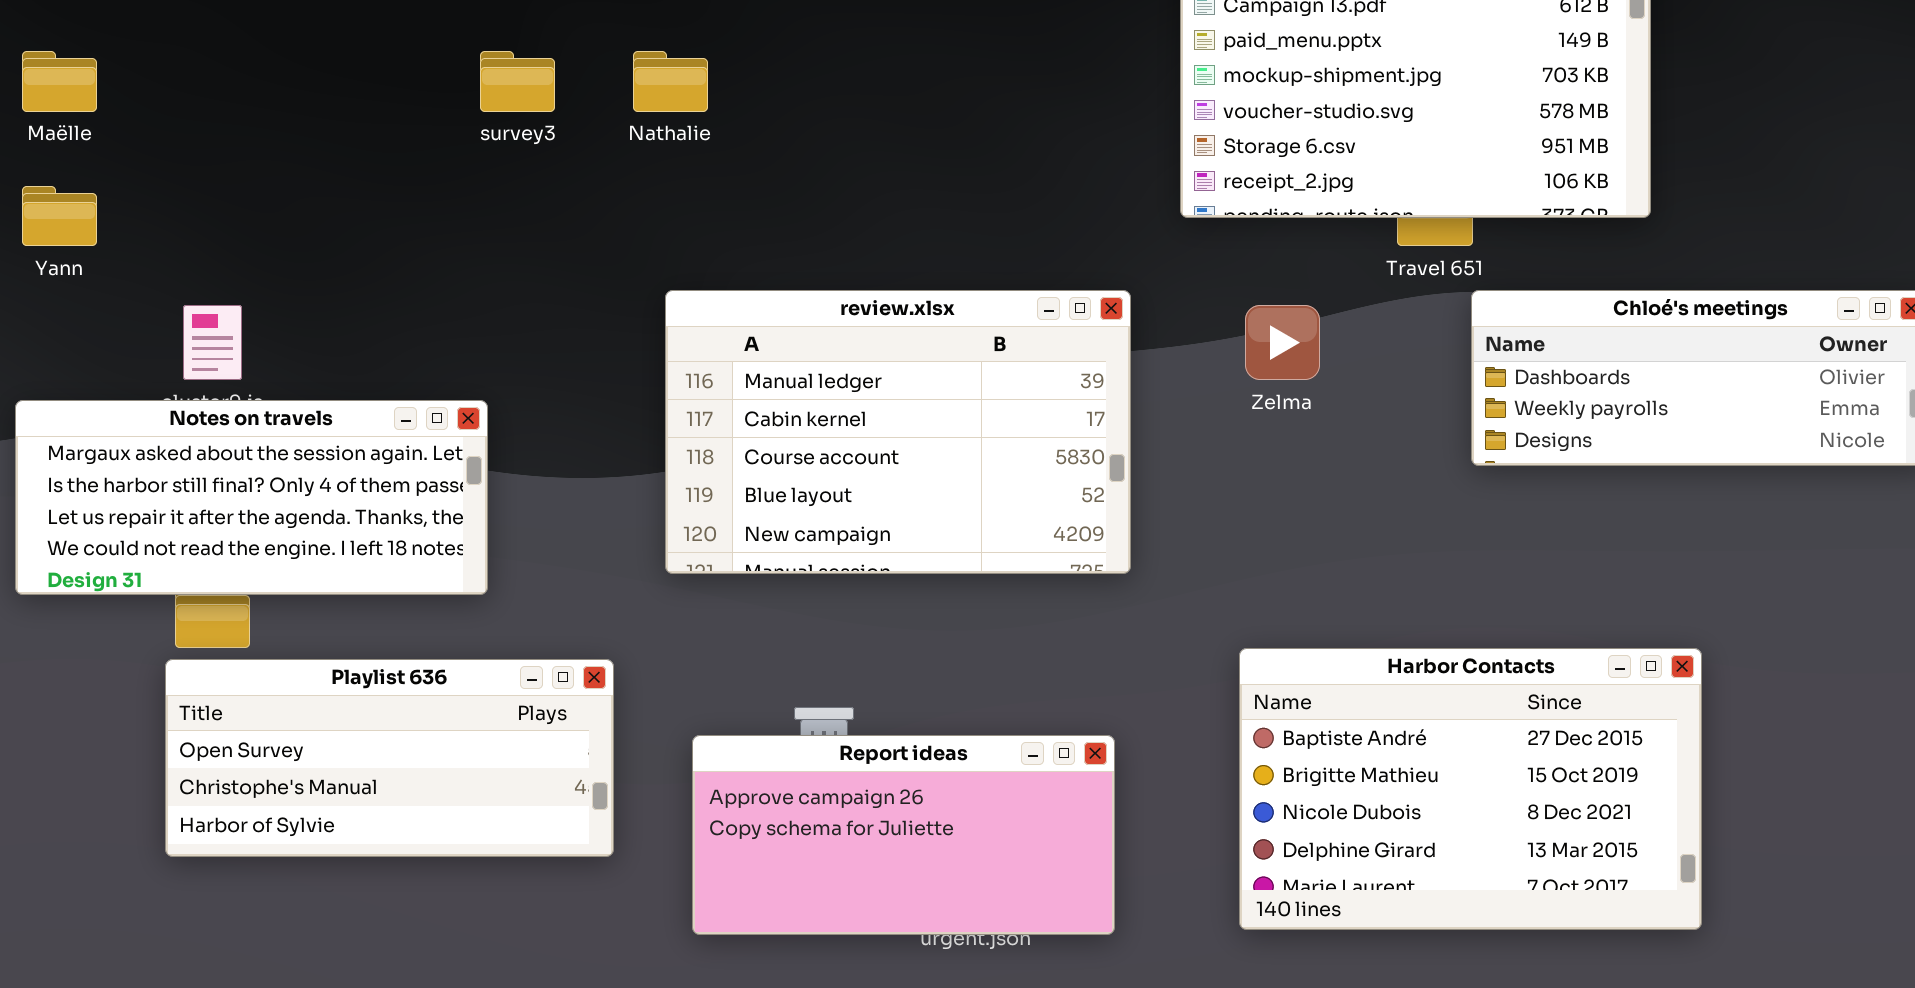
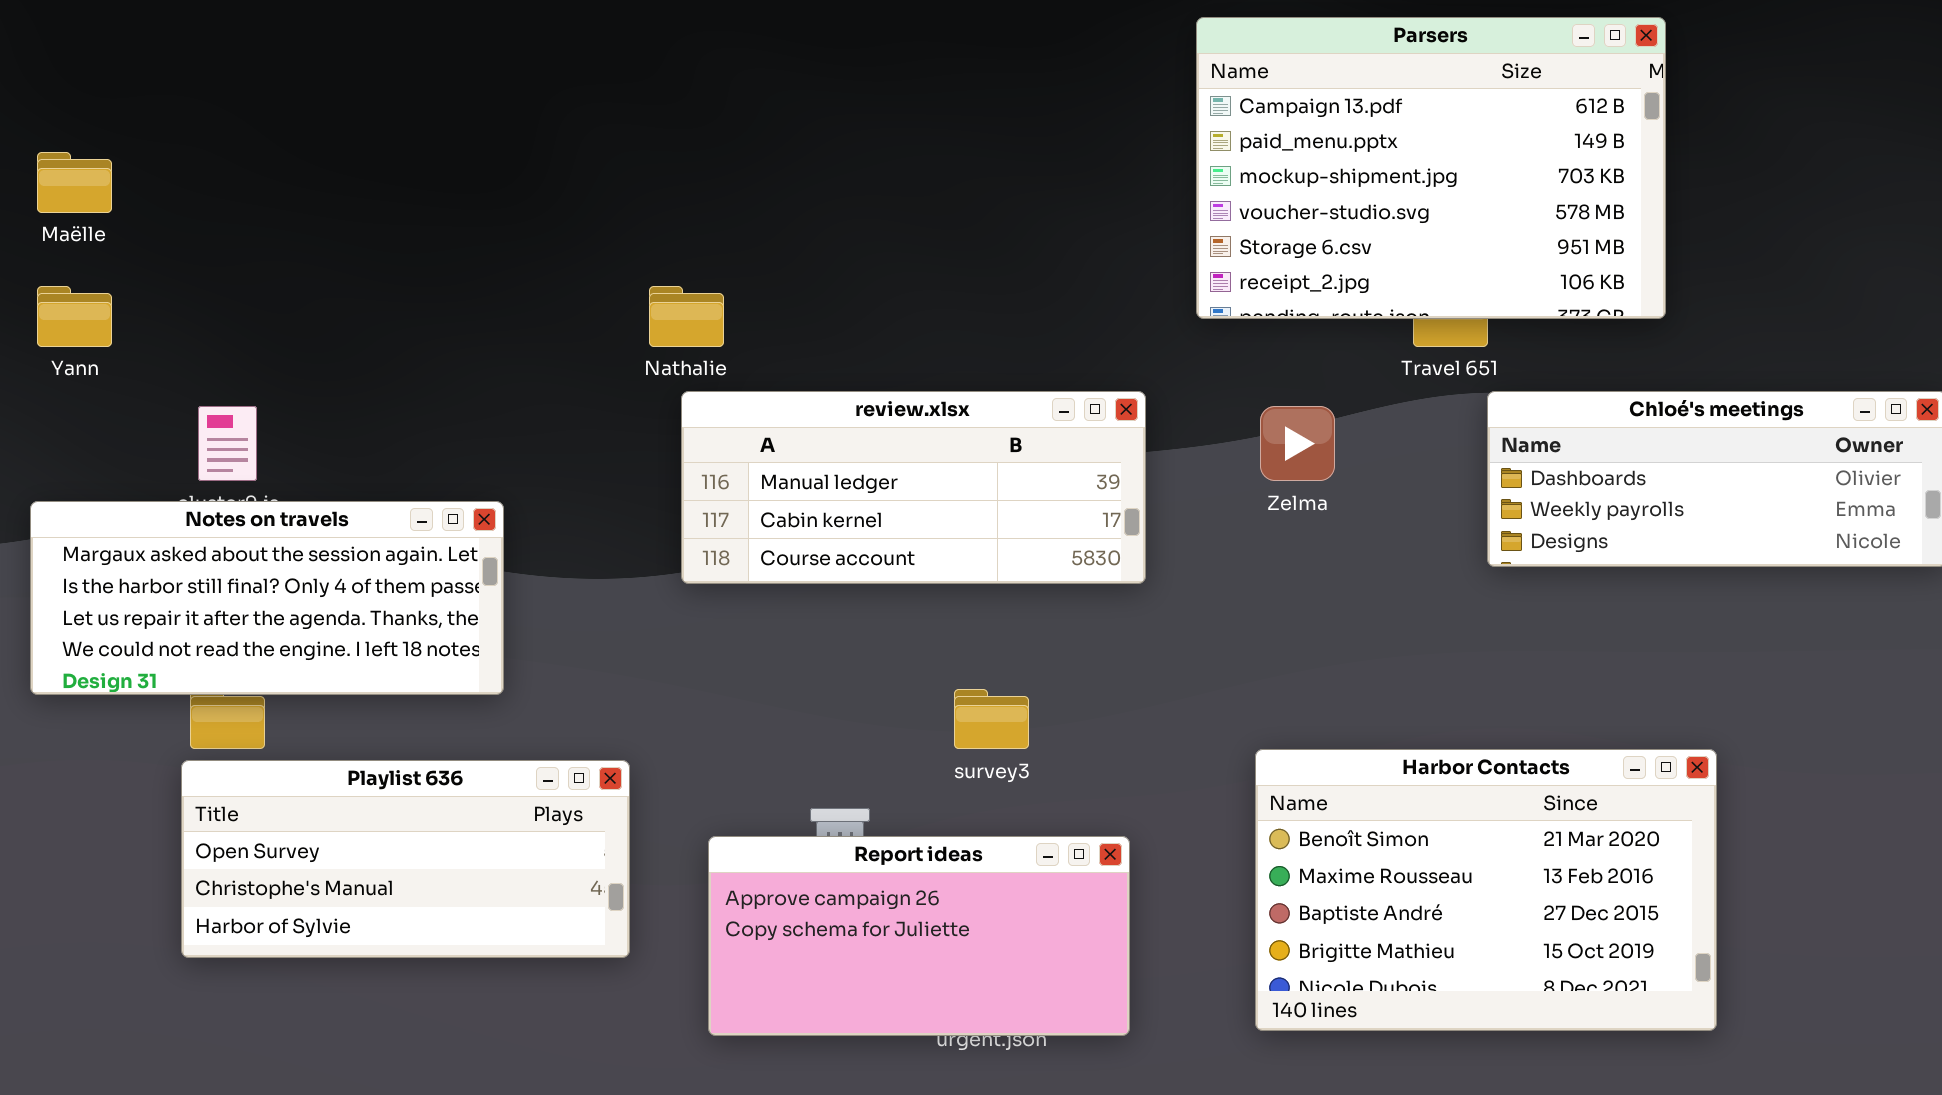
survey3: [480,51,555,112] -> [954,689,1029,749], moved
Nathalie: [633,51,708,112] -> [649,286,724,347], moved
review.xlsx: [665,290,1131,574] -> [681,391,1146,584], resized
Harbor Contacts: [1239,648,1702,930] -> [1255,749,1717,1031], scrolled up 2 rows

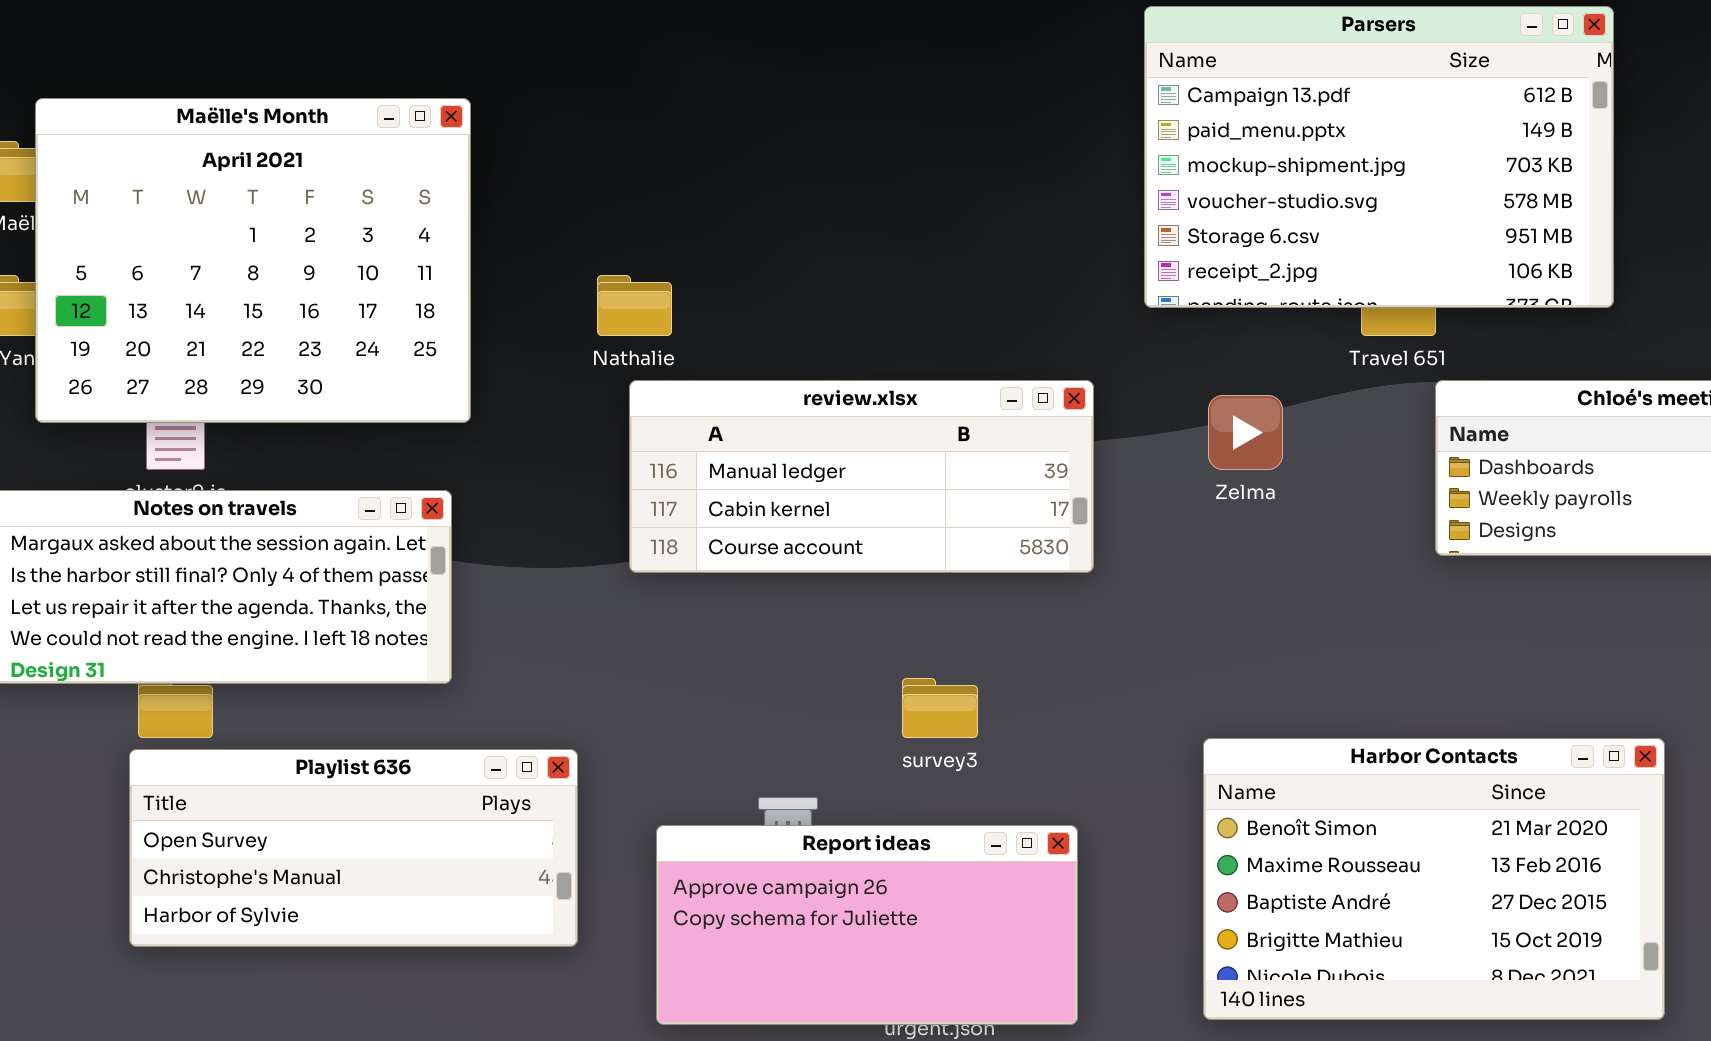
Maëlle's Month: none -> [35,98,471,423], opened

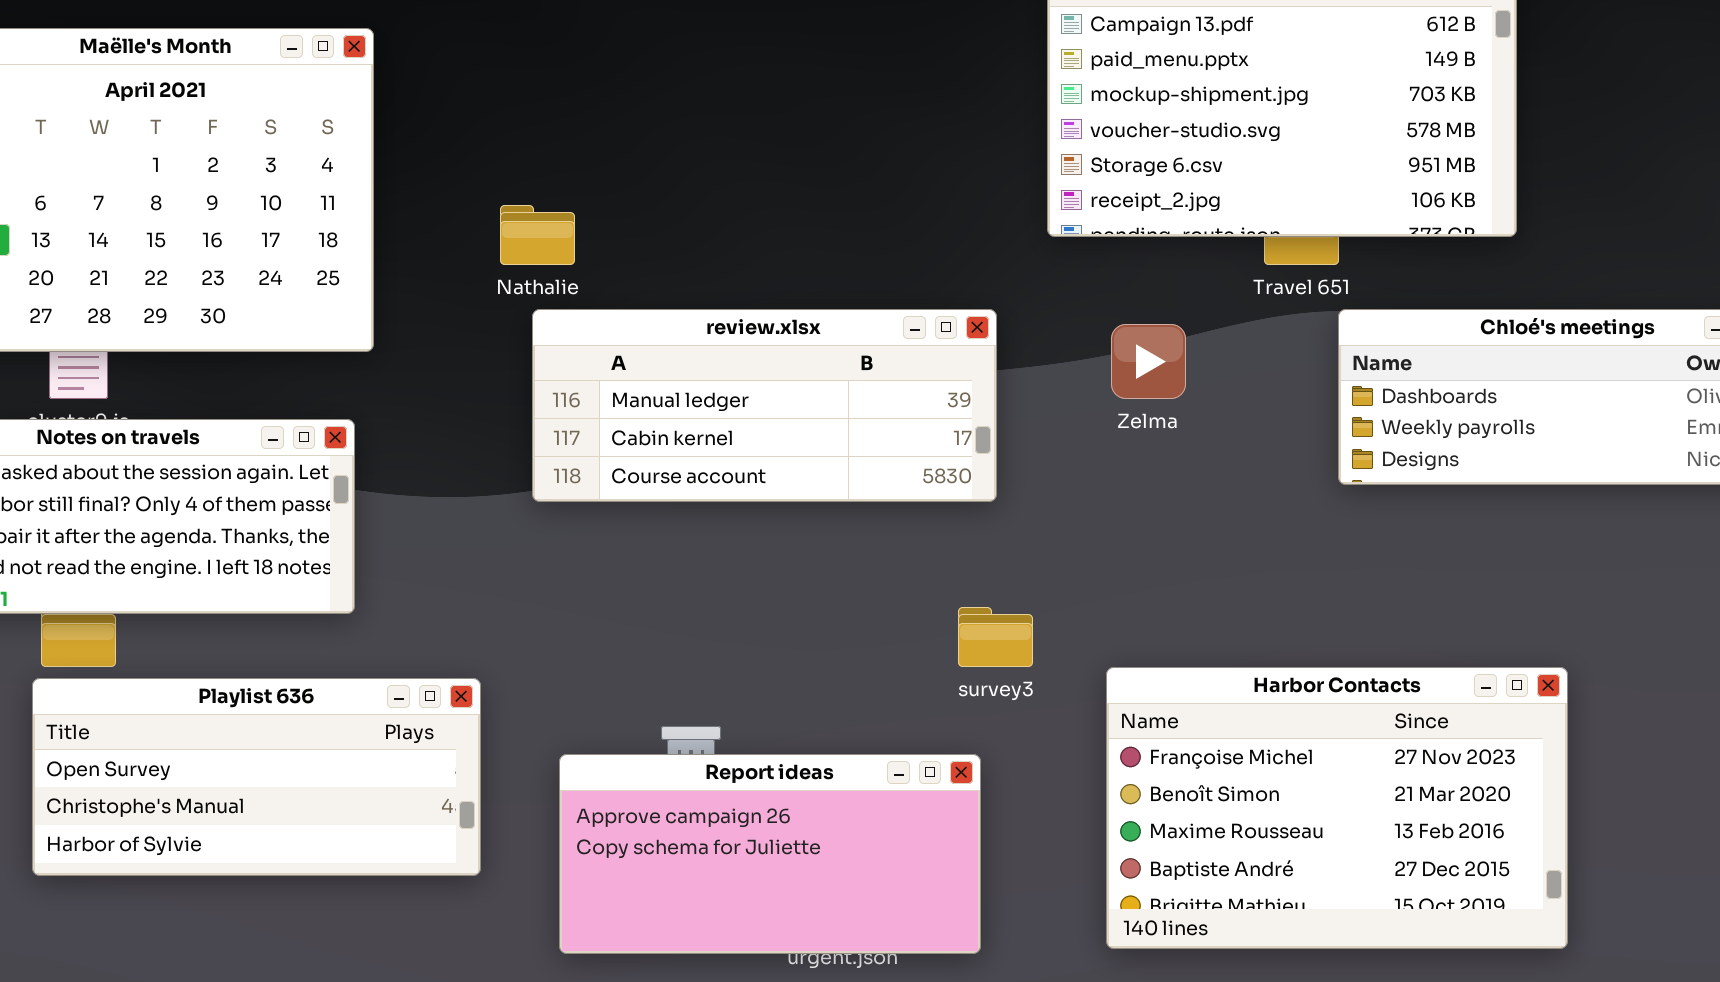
survey3: [902,678,978,738] -> [958,607,1033,667], moved
Harbor Contacts: [1203,738,1665,1020] -> [1106,667,1568,949], scrolled up 1 row

